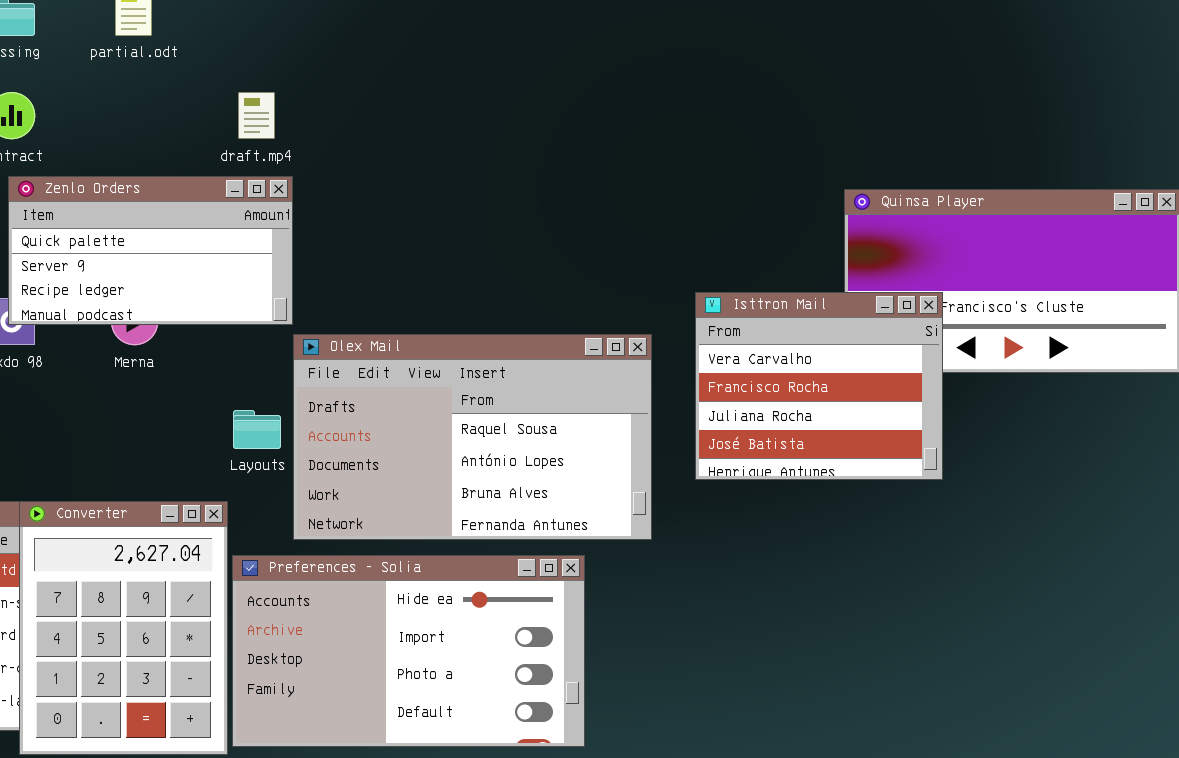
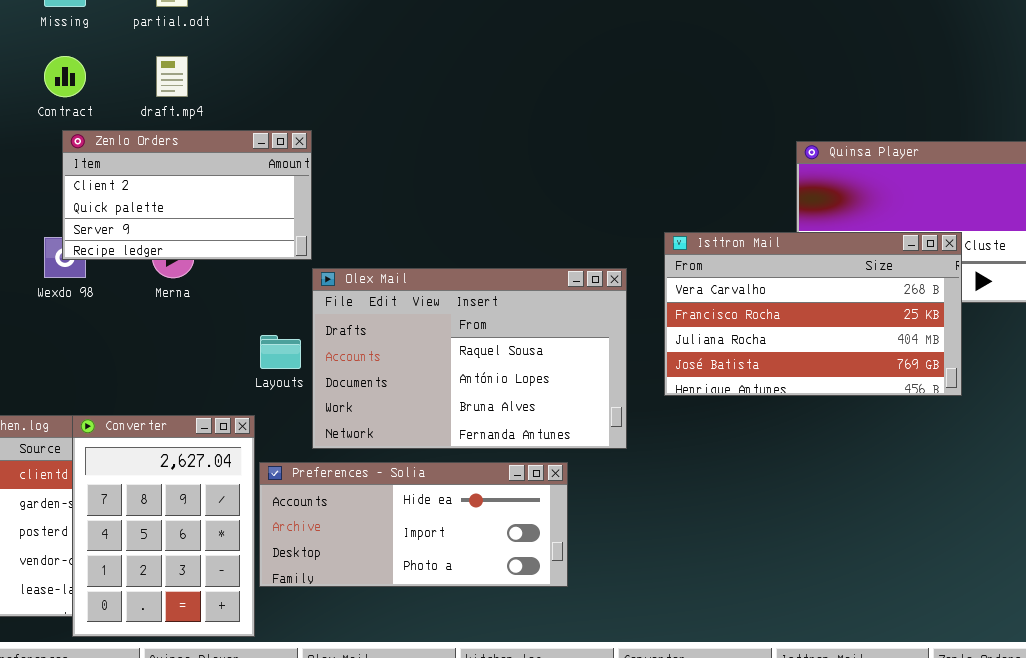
draft.mp4: [238,92,275,139] -> [156,56,188,97], moved
Zenlo Orders: [8,176,293,325] -> [62,130,312,260], scrolled up 1 row
Isttron Mail: [695,292,943,480] -> [664,232,962,396], resized
Preferences - Solia: [232,555,585,747] -> [259,462,568,587], resized

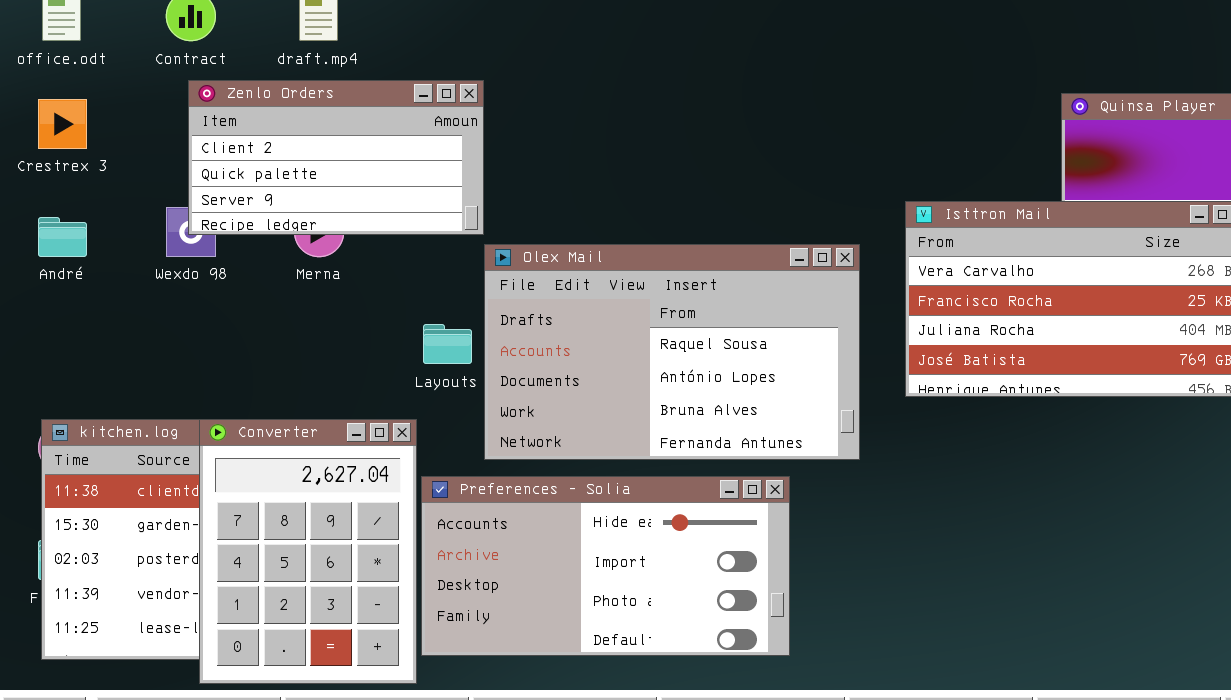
Preferences - Solia: [259,462,568,587] -> [421,476,790,656], resized

